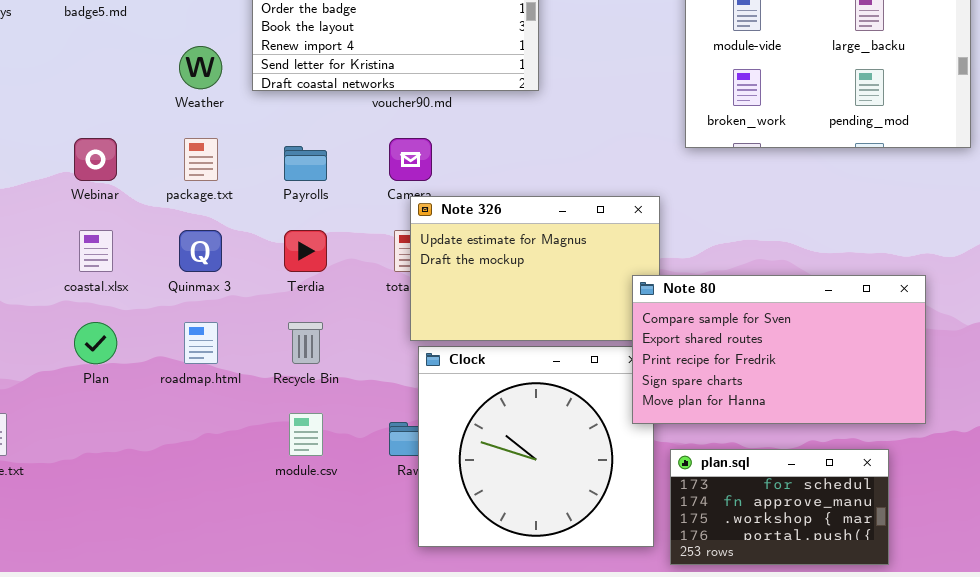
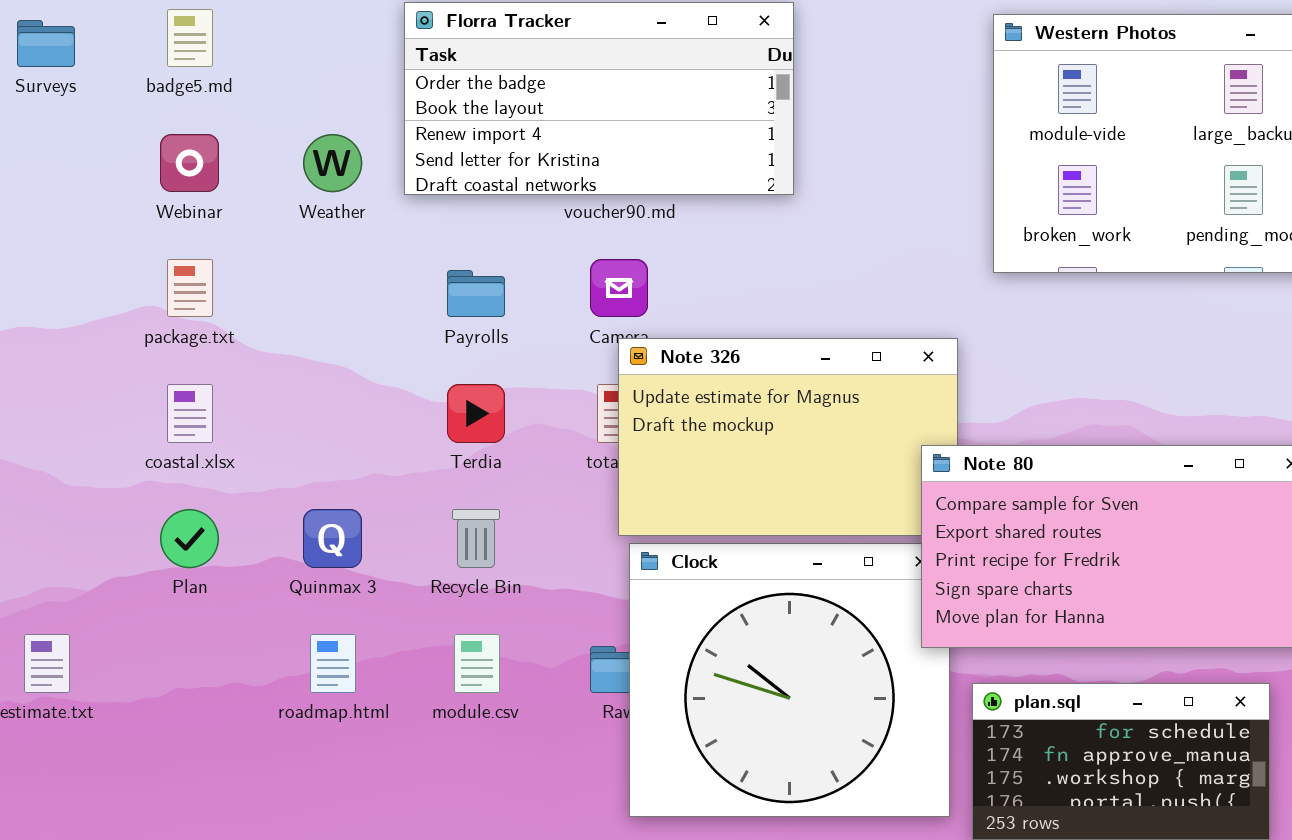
Webinar: [74,138,117,181] -> [160,134,219,192], moved
package.txt: [184,138,218,181] -> [167,259,213,317], moved
Quinmax 3: [179,230,222,272] -> [303,509,362,568], moved
roadmap.html: [184,322,218,364] -> [310,634,356,693], moved

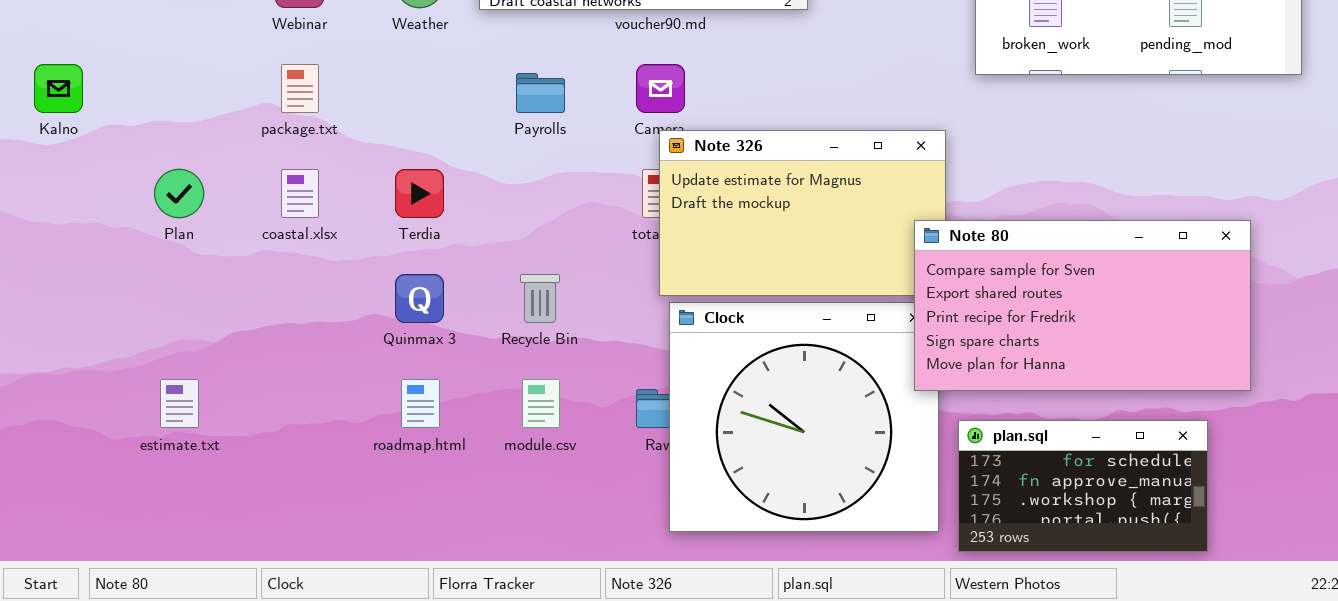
Terdia: [447,384,505,443] -> [395,169,444,218], moved
Plan: [160,509,219,568] -> [154,169,204,218], moved

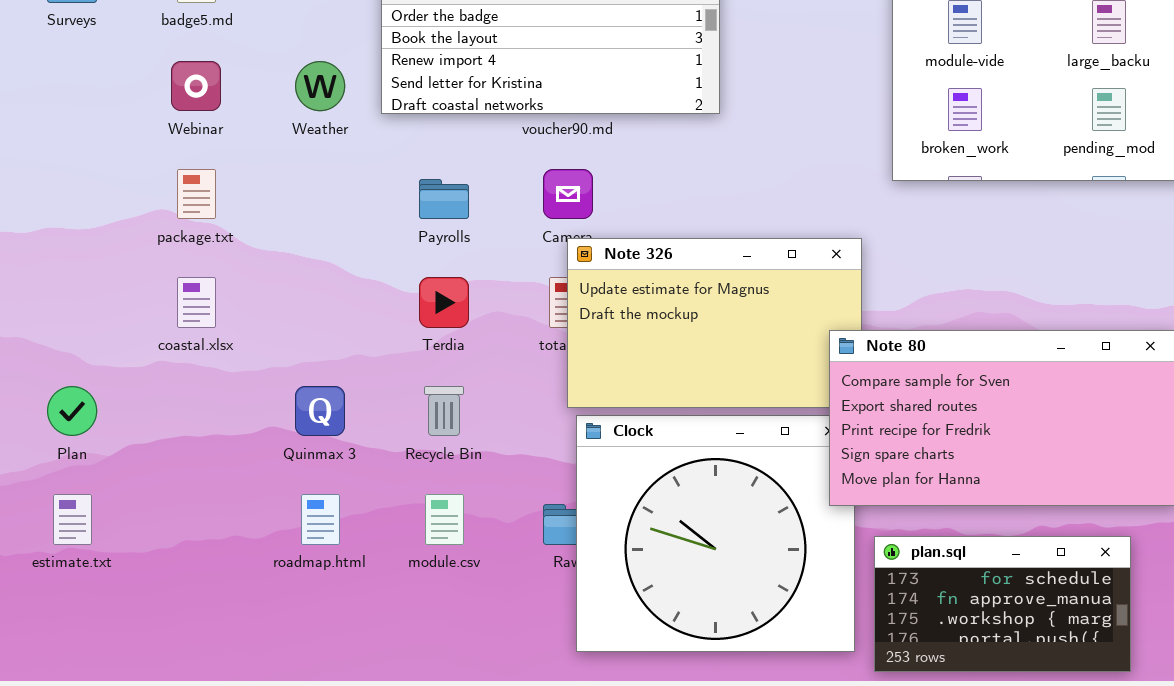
Plan: [154,169,204,218] -> [47,386,97,436], moved
Terdia: [395,169,444,218] -> [419,277,469,328], moved

